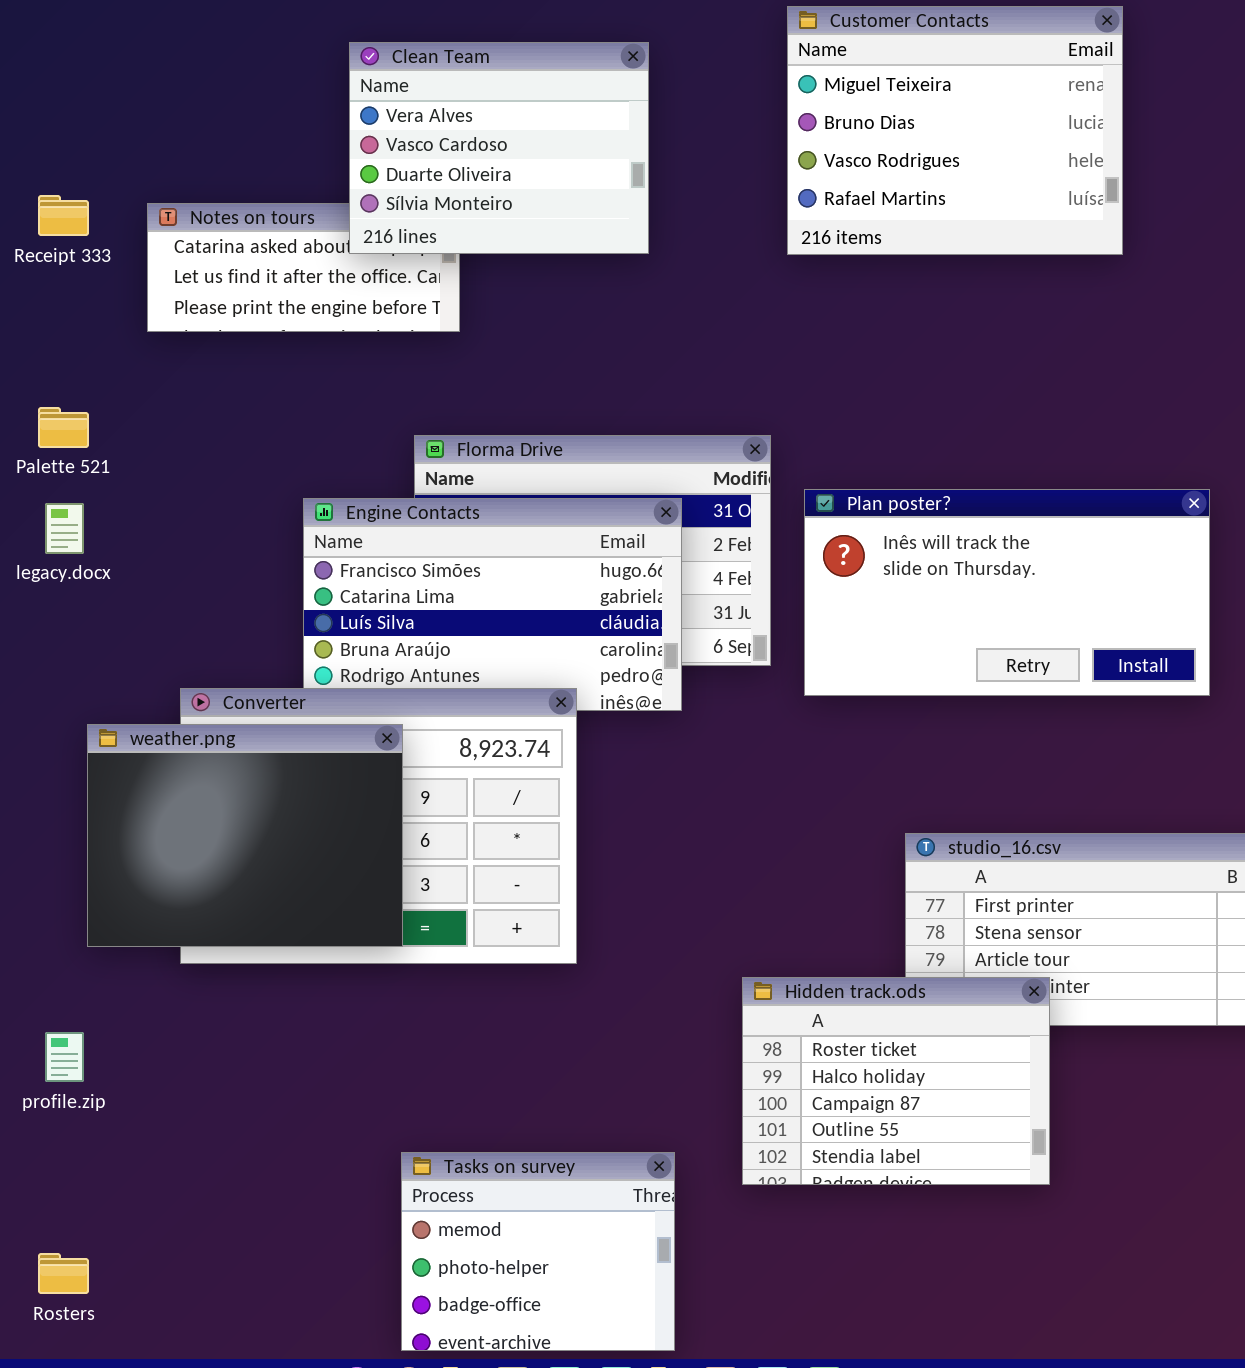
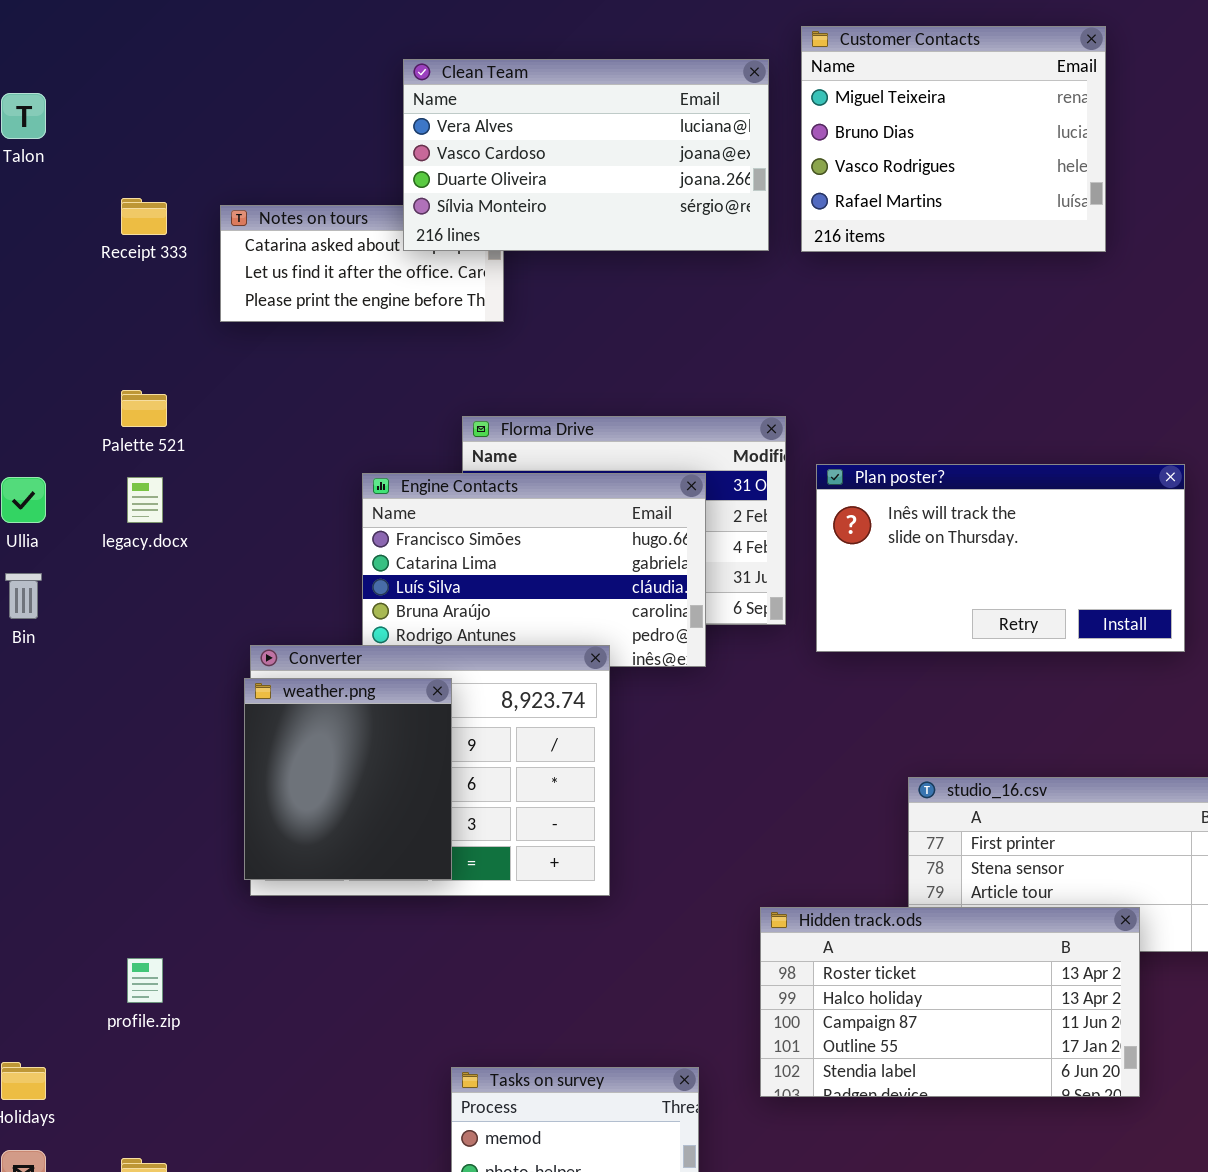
Clean Team: [349,42,649,254] -> [403,59,769,251], resized
weather.png: [87,724,403,947] -> [244,678,452,880], resized
Hidden track.ods: [742,977,1050,1185] -> [760,907,1140,1097], resized

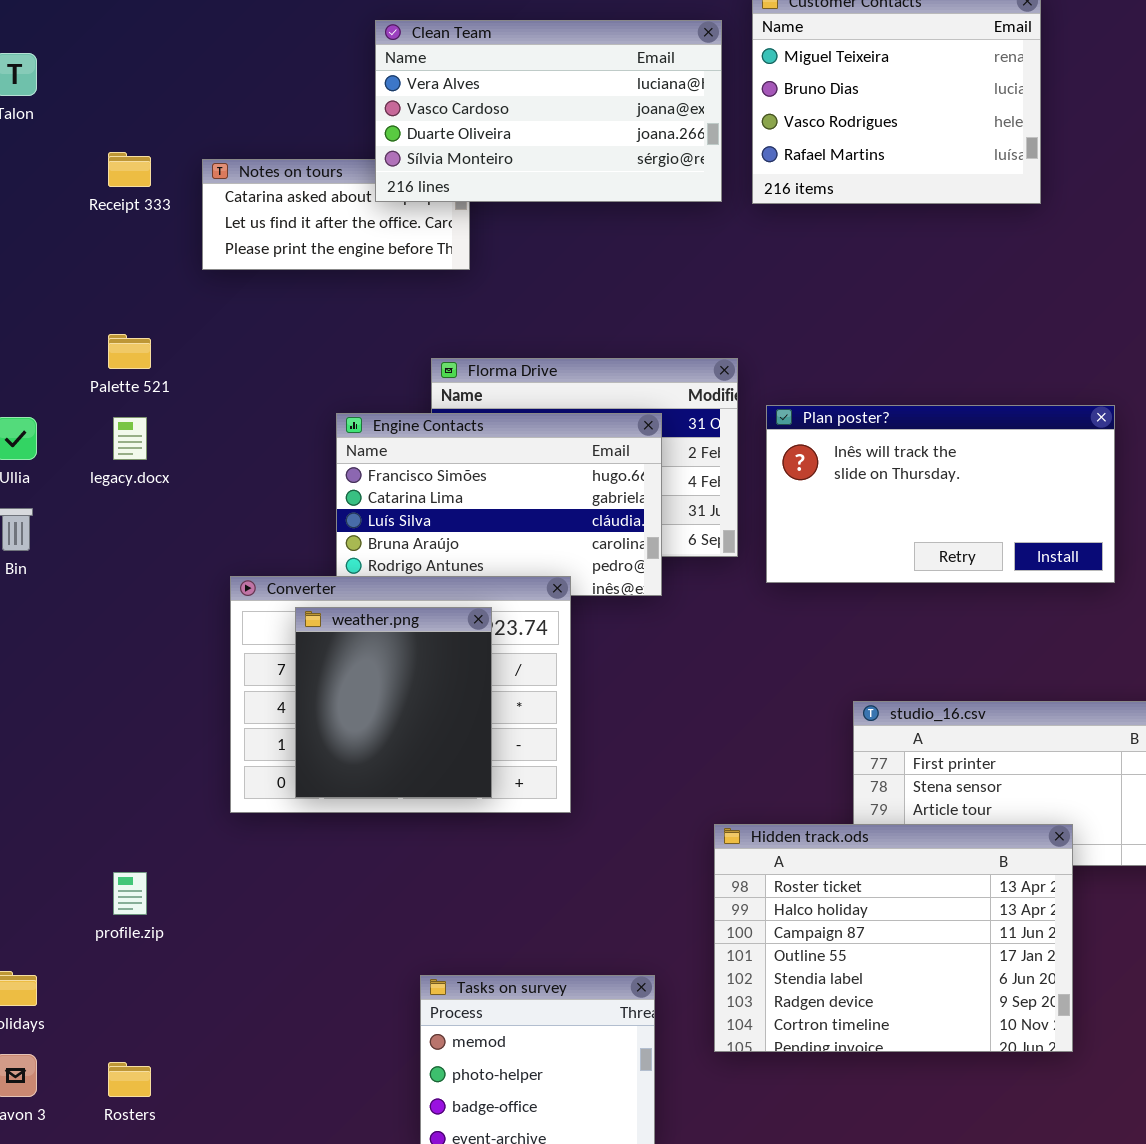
weather.png: [244,678,452,880] -> [295,607,492,798], moved
Hidden track.ods: [760,907,1140,1097] -> [714,824,1073,1052], resized

